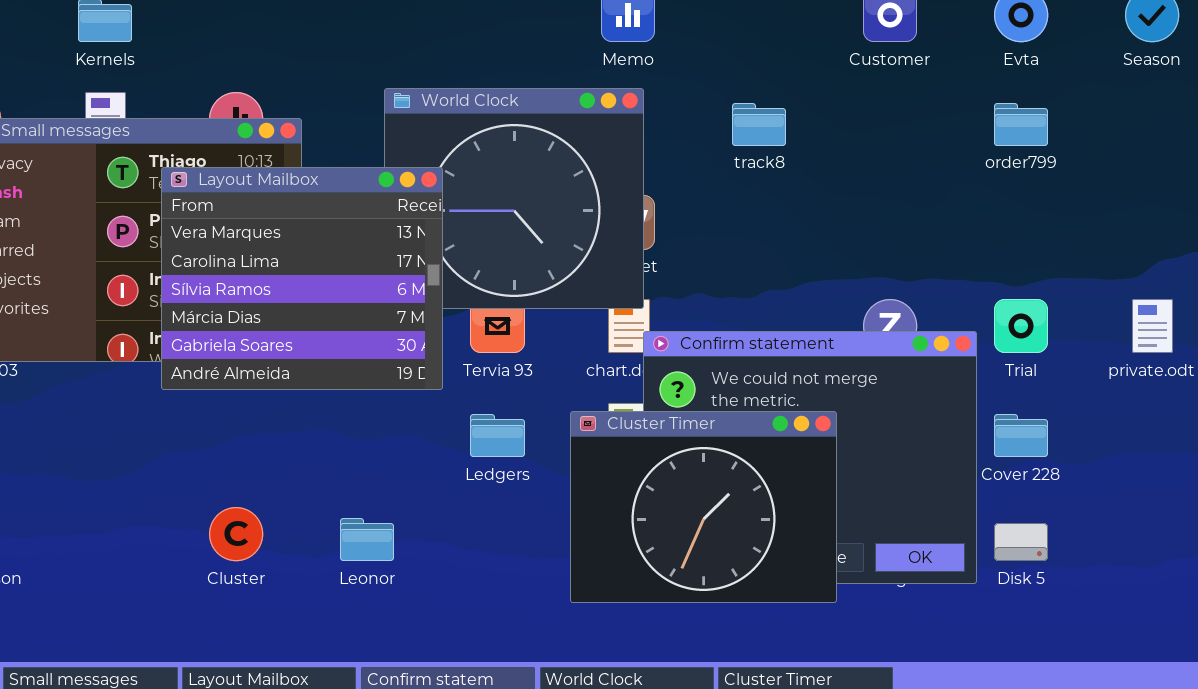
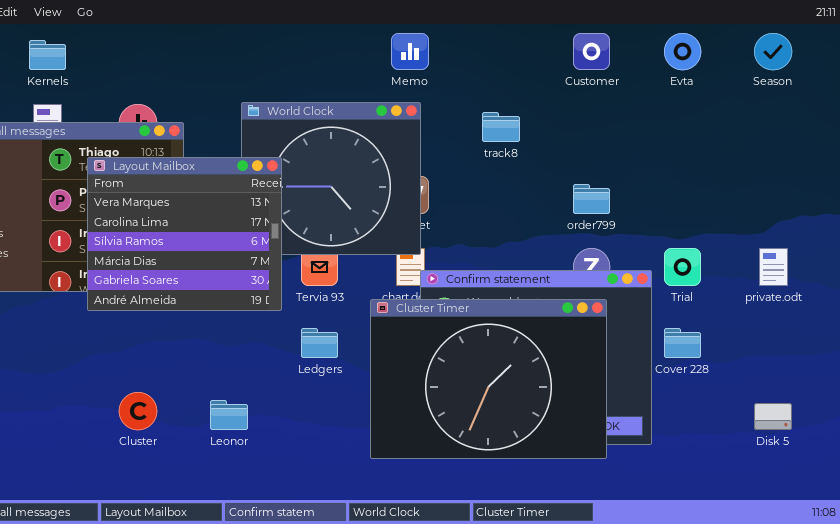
order799: [994,103,1048,146] -> [573,184,610,214], moved
Cluster Timer: [570,411,837,603] -> [370,299,607,459], resized
Disk 5: [994,523,1048,561] -> [754,403,792,430], moved

